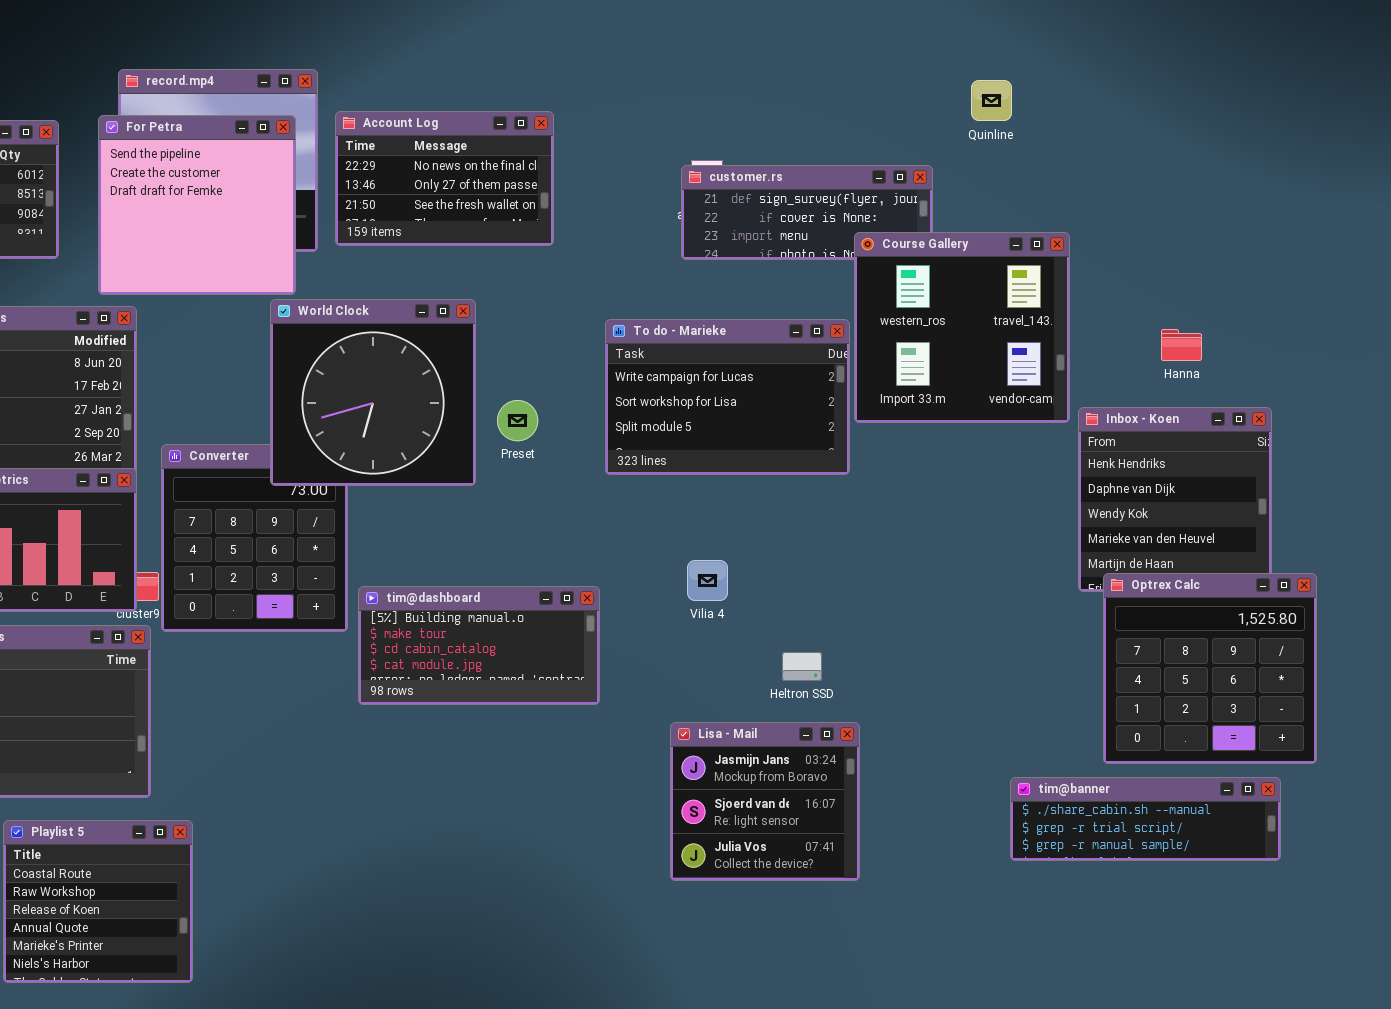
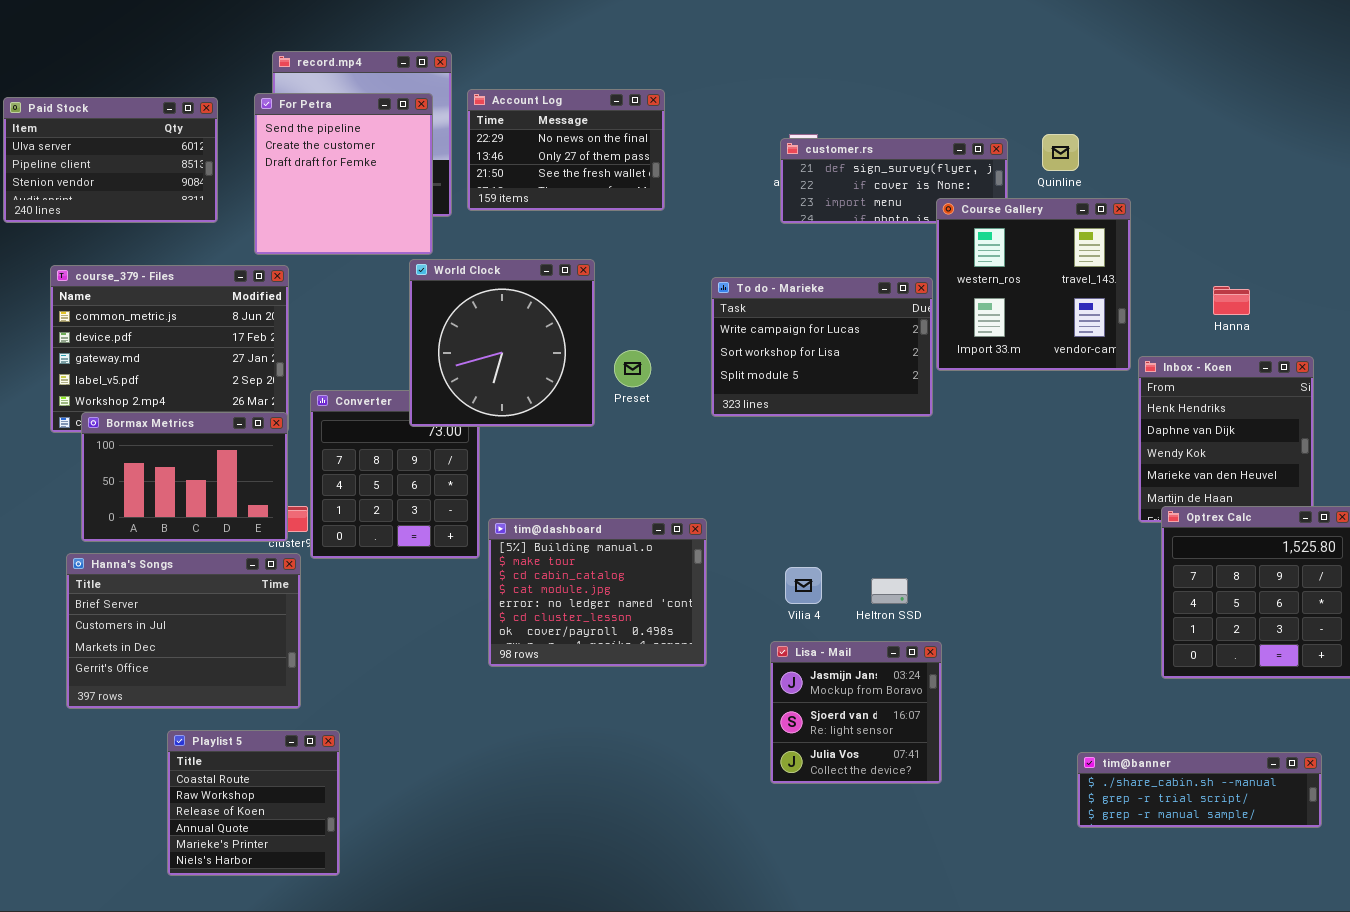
Quinline: [971,80,1012,121] -> [1042,134,1079,171], moved
Vilia 4: [687,560,728,601] -> [785,567,822,604], moved
tim@dashboard: [358,586,600,705] -> [488,518,707,667], resized
tim@banner: [1010,777,1281,861] -> [1077,752,1322,828], moved

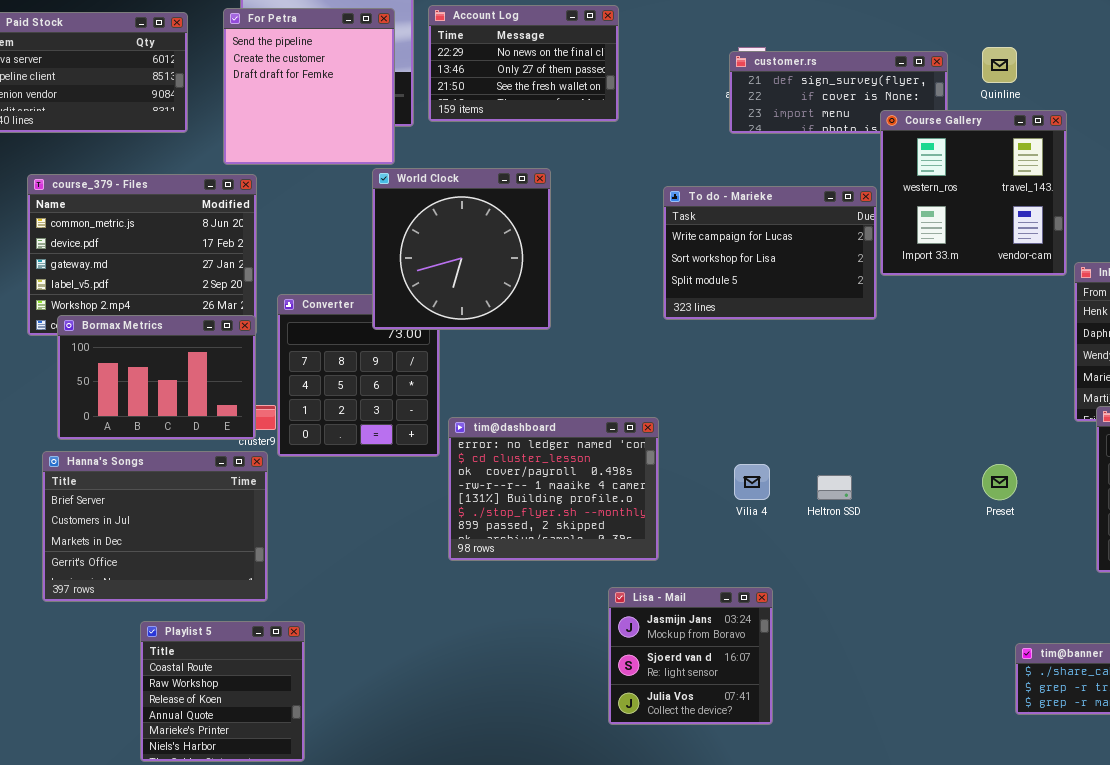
Preset: [614,350,651,387] -> [982,464,1017,500], moved
tim@dashboard: [488,518,707,667] -> [448,417,659,561], scrolled down 4 rows
Lisa - Mail: [770,641,942,784] -> [608,587,773,725], moved

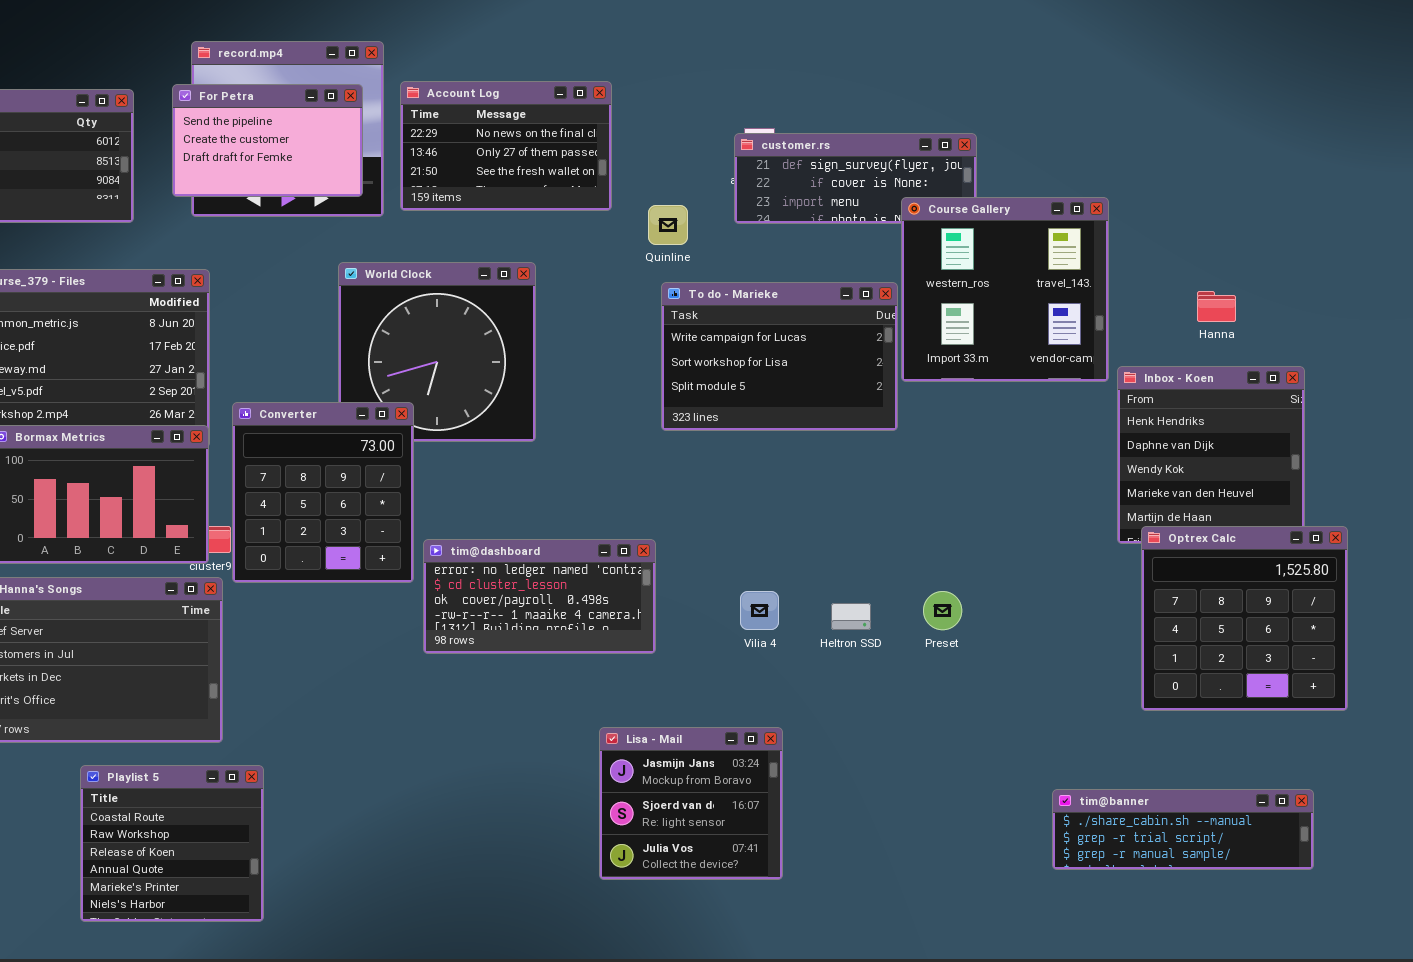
For Petra: [223,8,395,165] -> [172,84,363,197], resized
Quinline: [982,47,1017,83] -> [648,205,688,245], moved
Converter: [277,294,440,457] -> [232,402,414,583], raised
tim@dashboard: [448,417,659,561] -> [423,539,656,654], resized
Preset: [982,464,1017,500] -> [923,591,962,630], moved

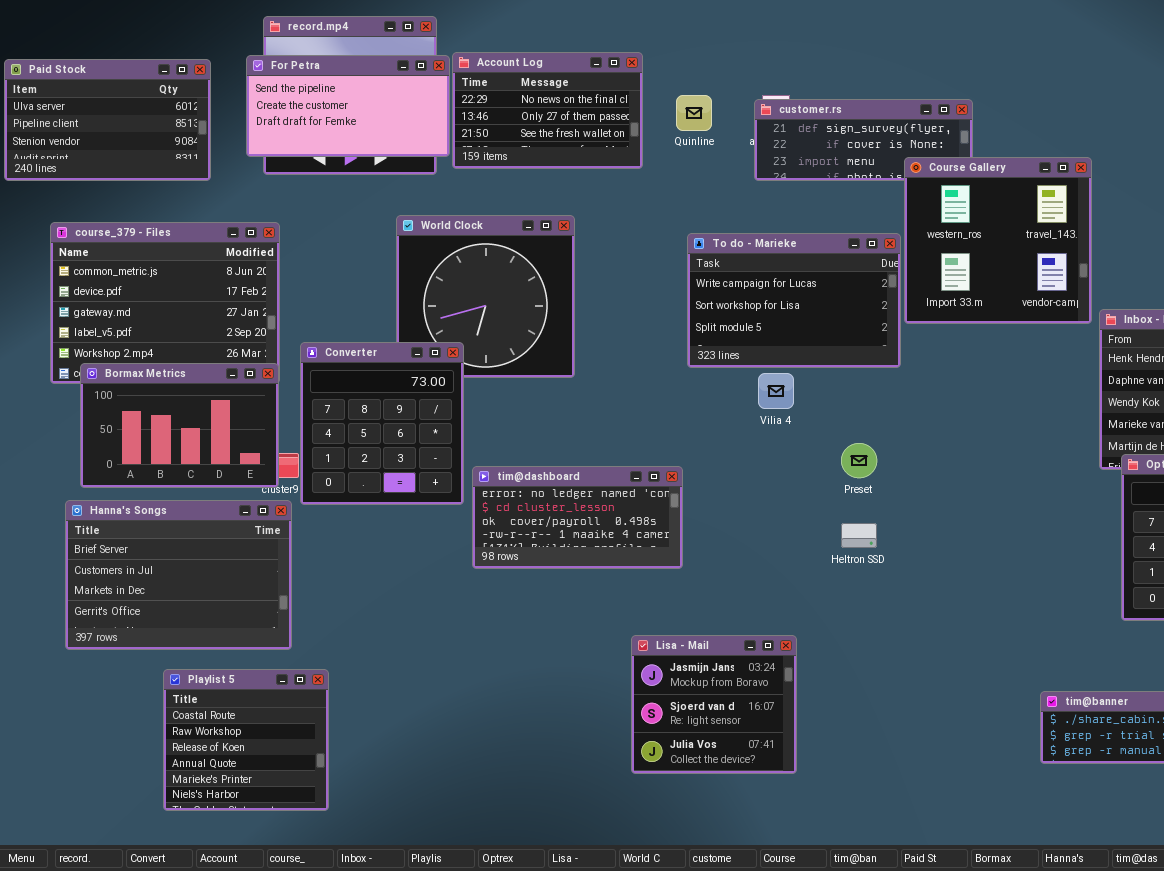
For Petra: [172,84,363,197] -> [246,55,450,157], resized
Quinline: [648,205,688,245] -> [676,95,712,131], moved
Vilia 4: [740,591,779,630] -> [758,373,794,409], moved
Preset: [923,591,962,630] -> [841,443,877,478], moved

